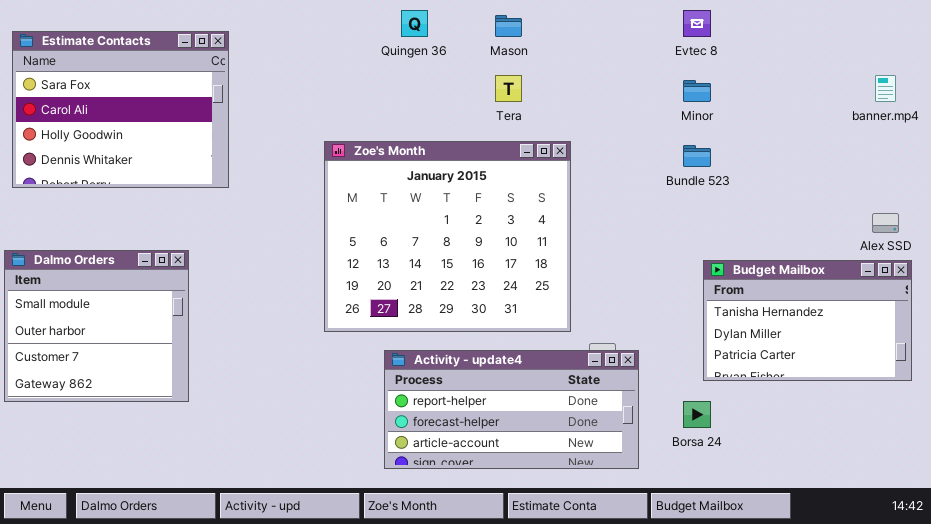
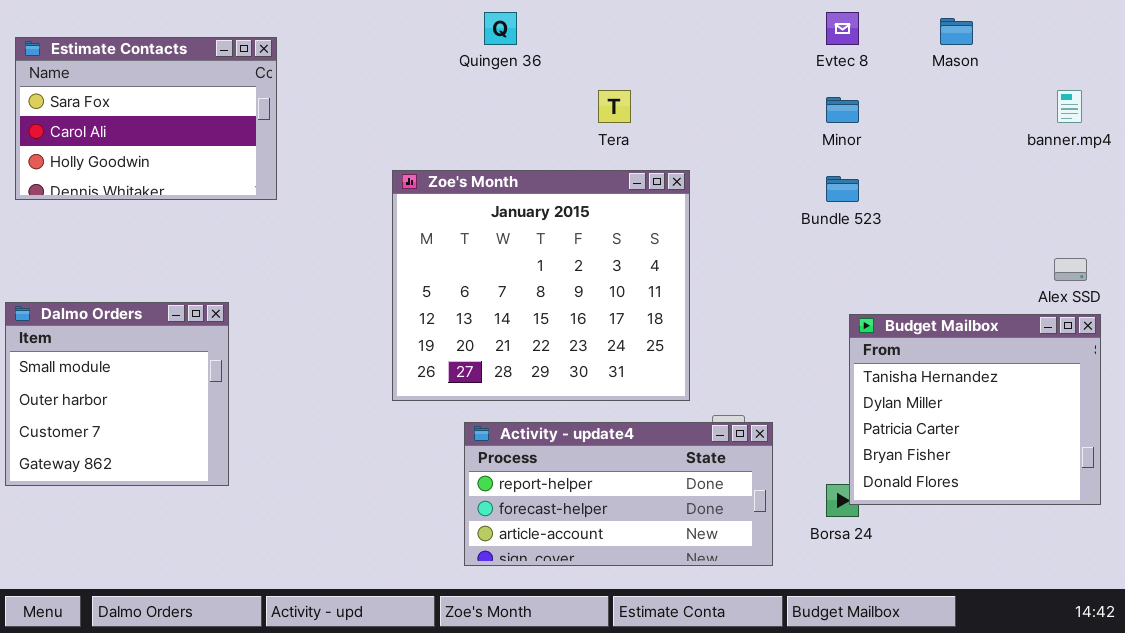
Mason: [495,15,522,37] -> [940,18,973,45], moved
Estimate Contacts: [12,31,229,188] -> [15,37,277,200], resized
Budget Mailbox: [703,260,912,381] -> [849,314,1101,505], resized

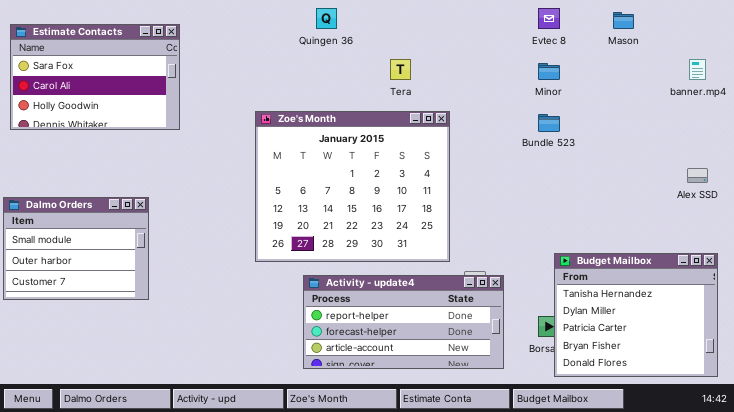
Dalmo Orders: [5,302,229,486] -> [3,197,149,300], resized
Budget Mailbox: [849,314,1101,505] -> [554,253,718,377], moved

